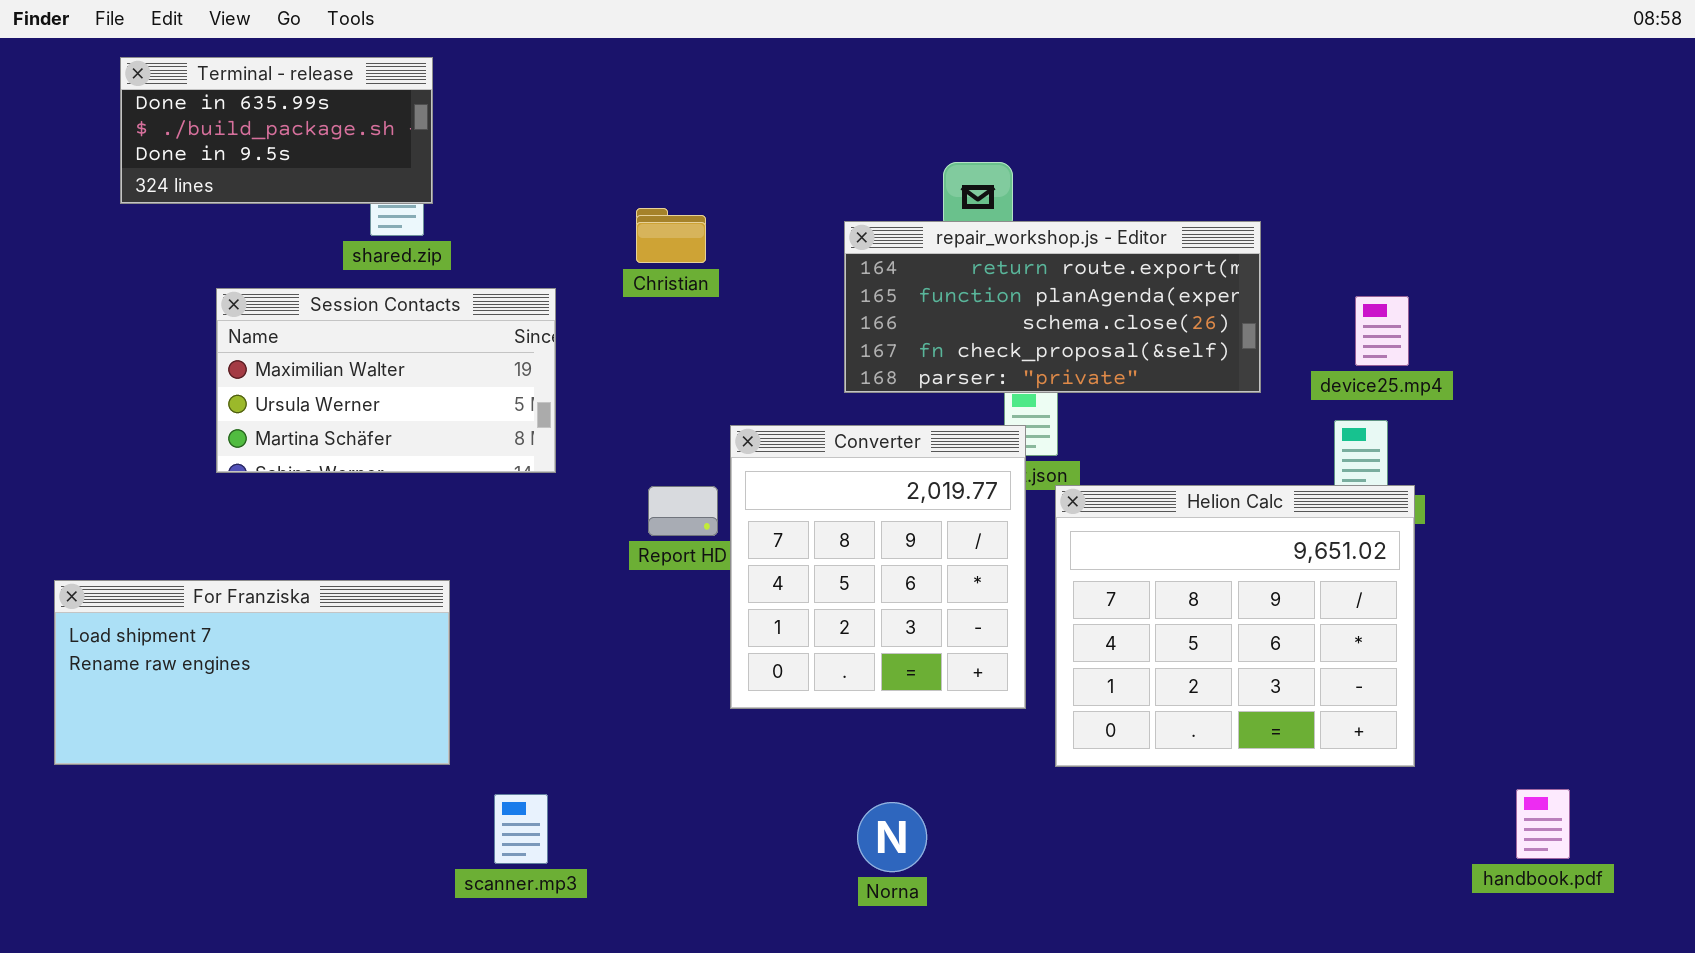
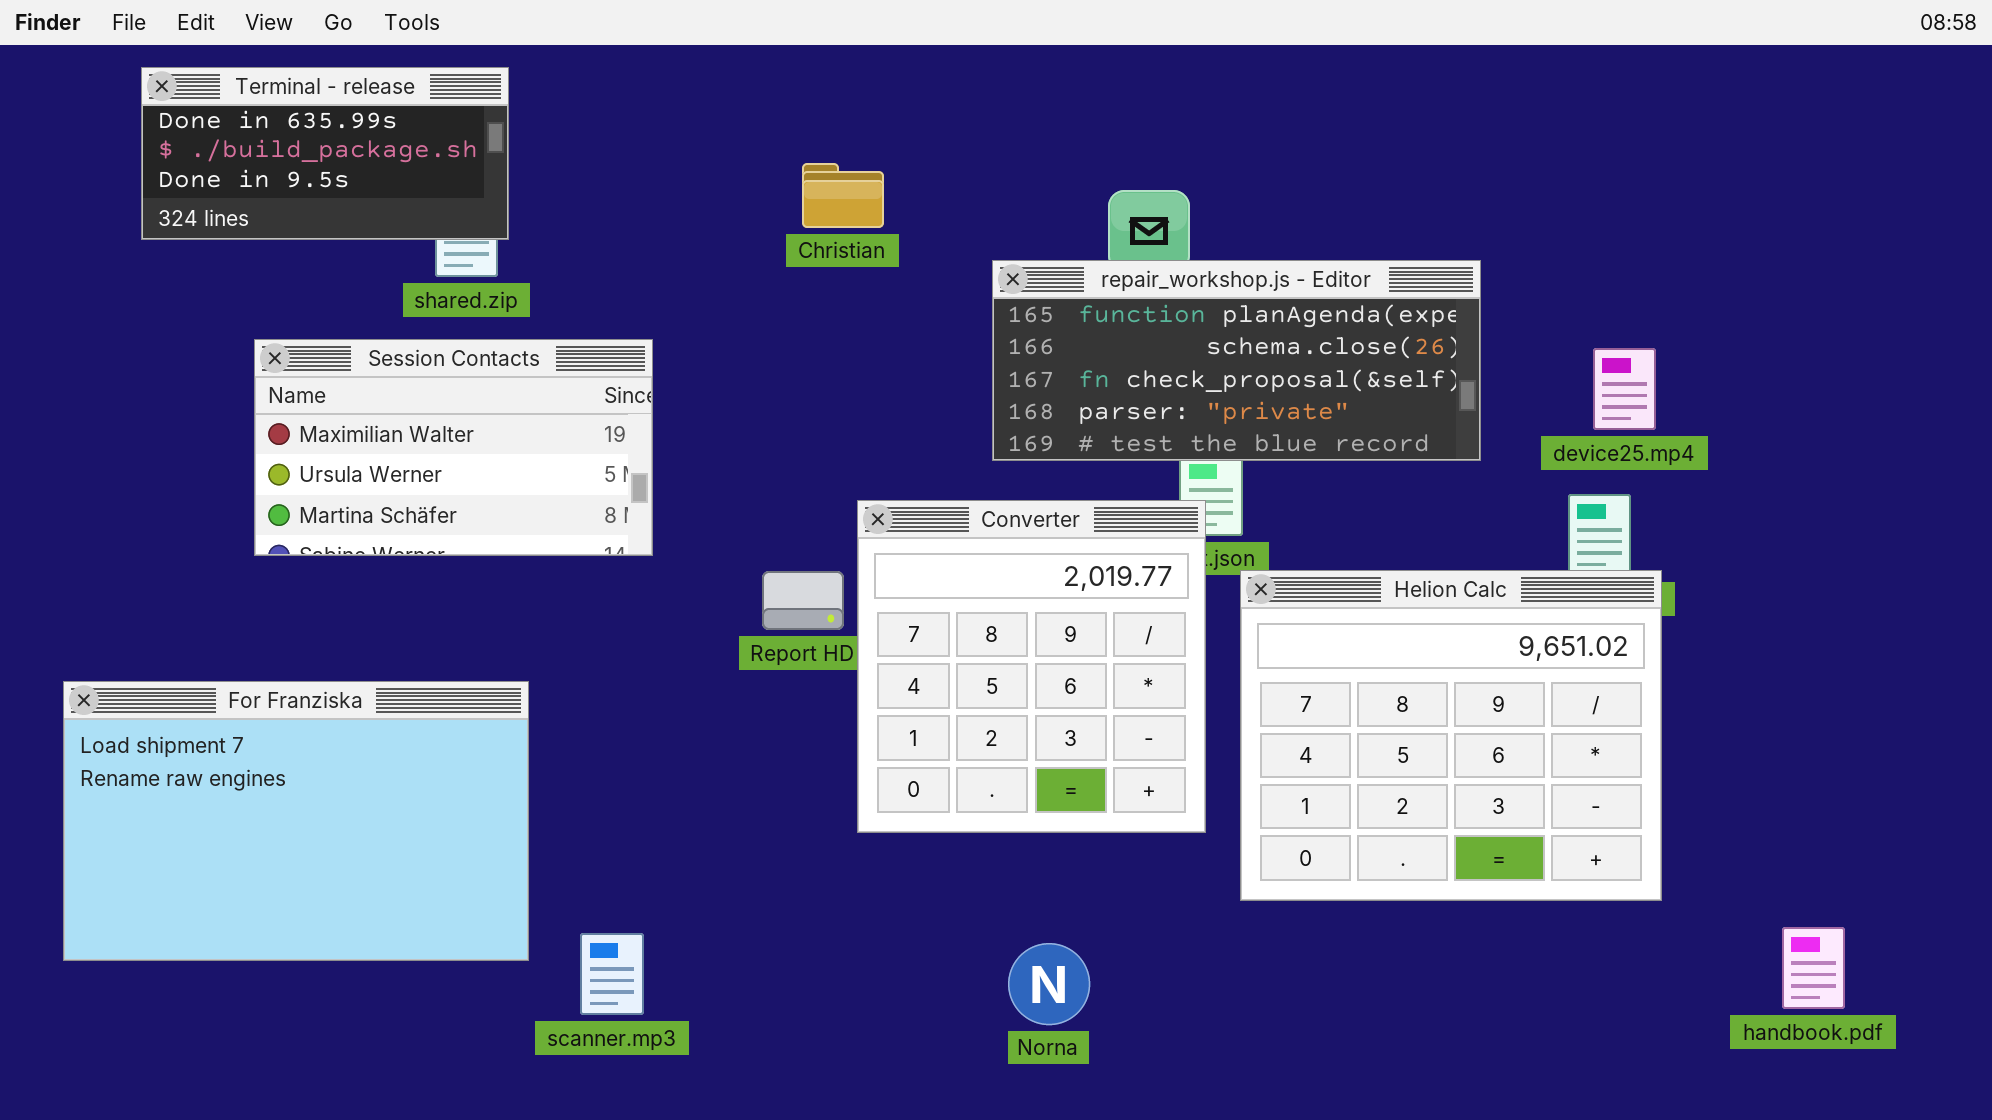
Christian: [636,208,706,263] -> [802,163,884,228], moved
repair_workshop.js - Editor: [844,221,1261,393] -> [992,260,1481,461], scrolled down 1 row
For Franziska: [54,580,450,765] -> [63,681,529,961], resized

